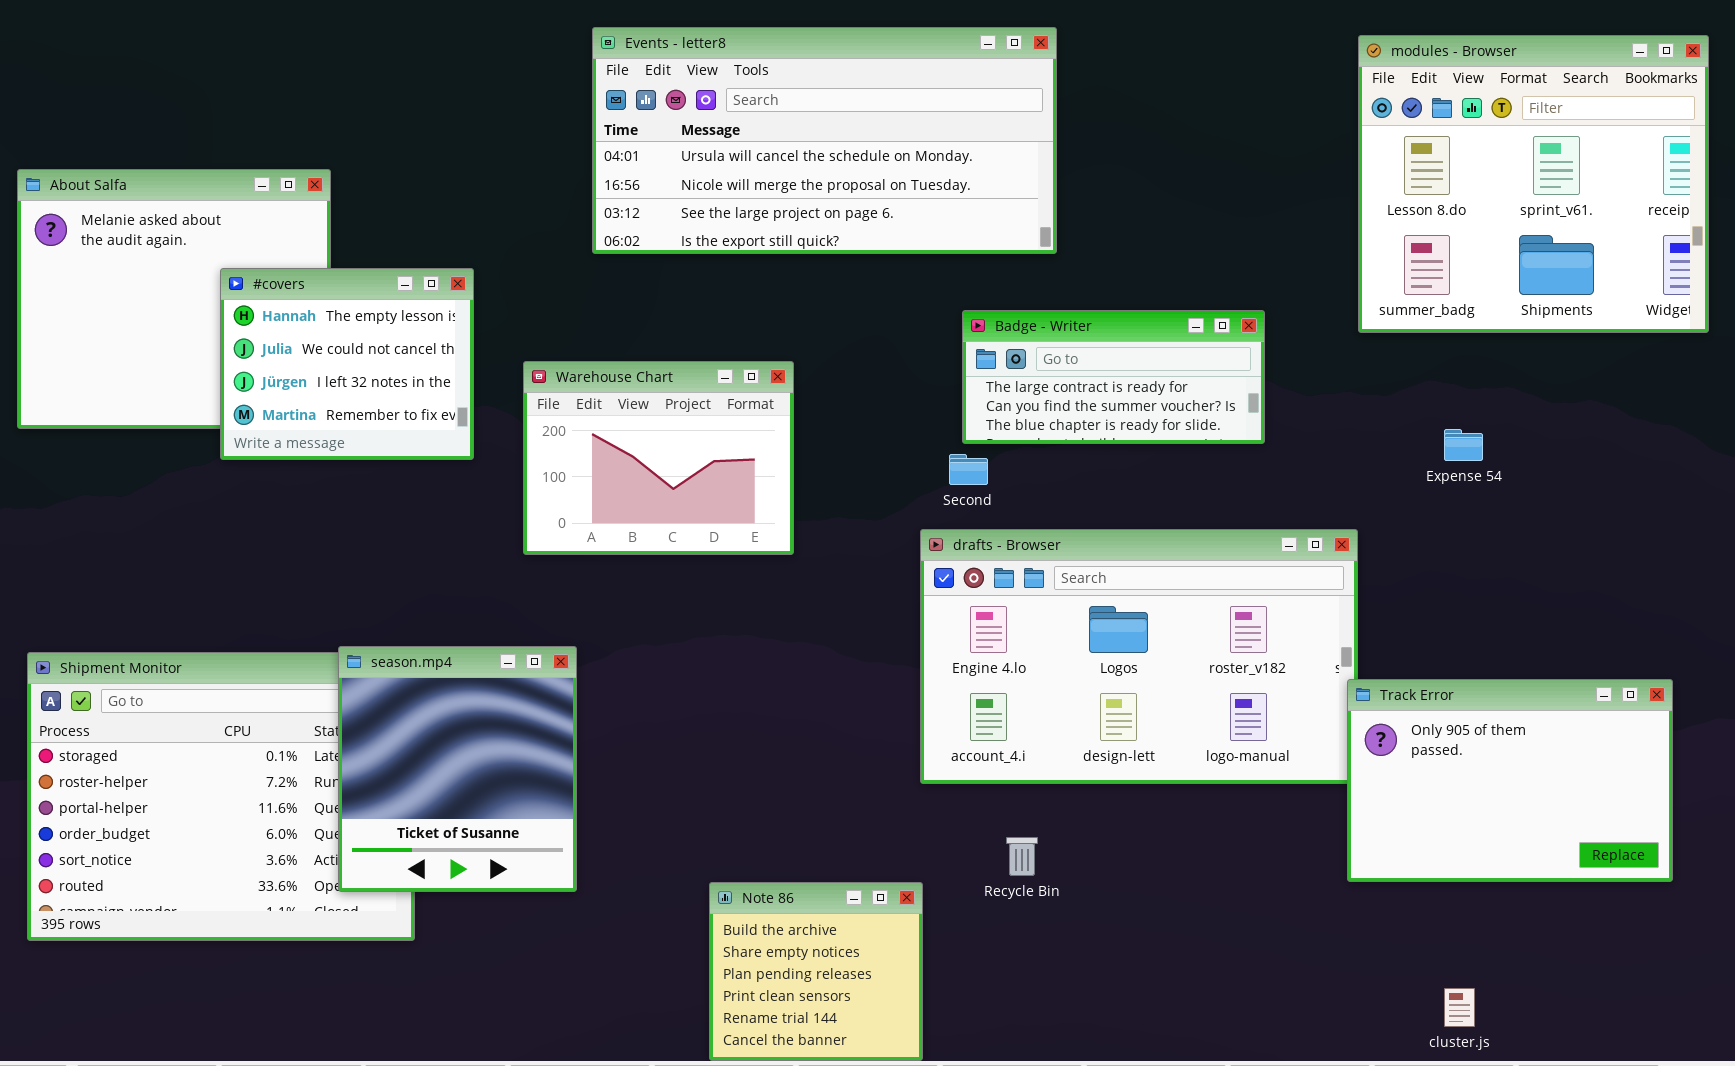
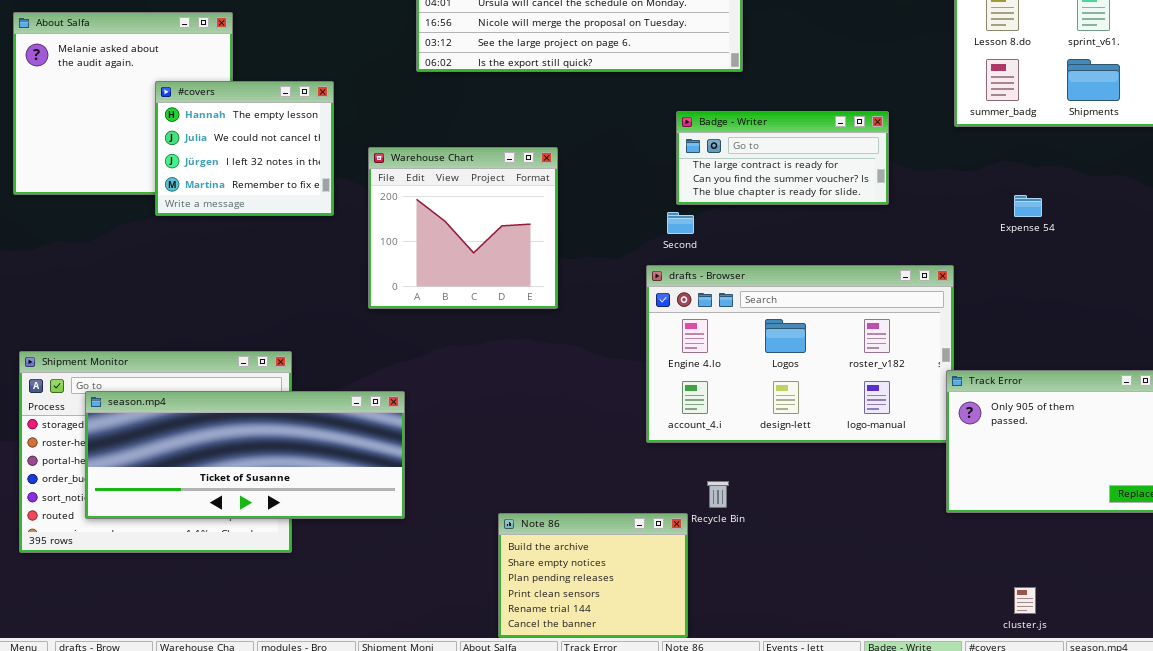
Warehouse Chart: [523,361,794,555] -> [368,147,558,309], resized
season.mp4: [338,646,577,892] -> [85,391,405,519], resized
Note 86: [709,882,923,1061] -> [498,513,688,638], resized

